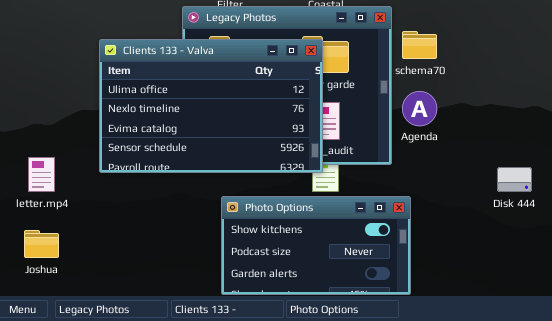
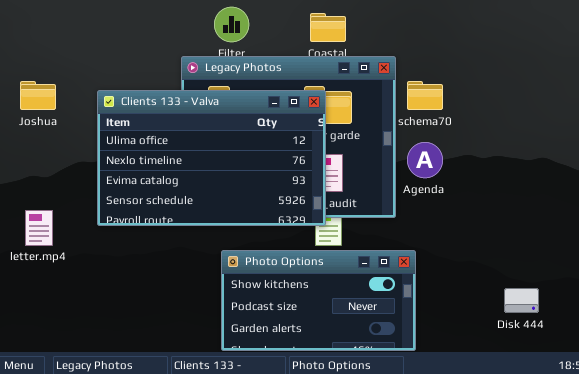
Disk 444: [497,167,532,192] -> [504,288,539,313], moved
Joshua: [24,230,59,258] -> [20,81,56,110], moved

